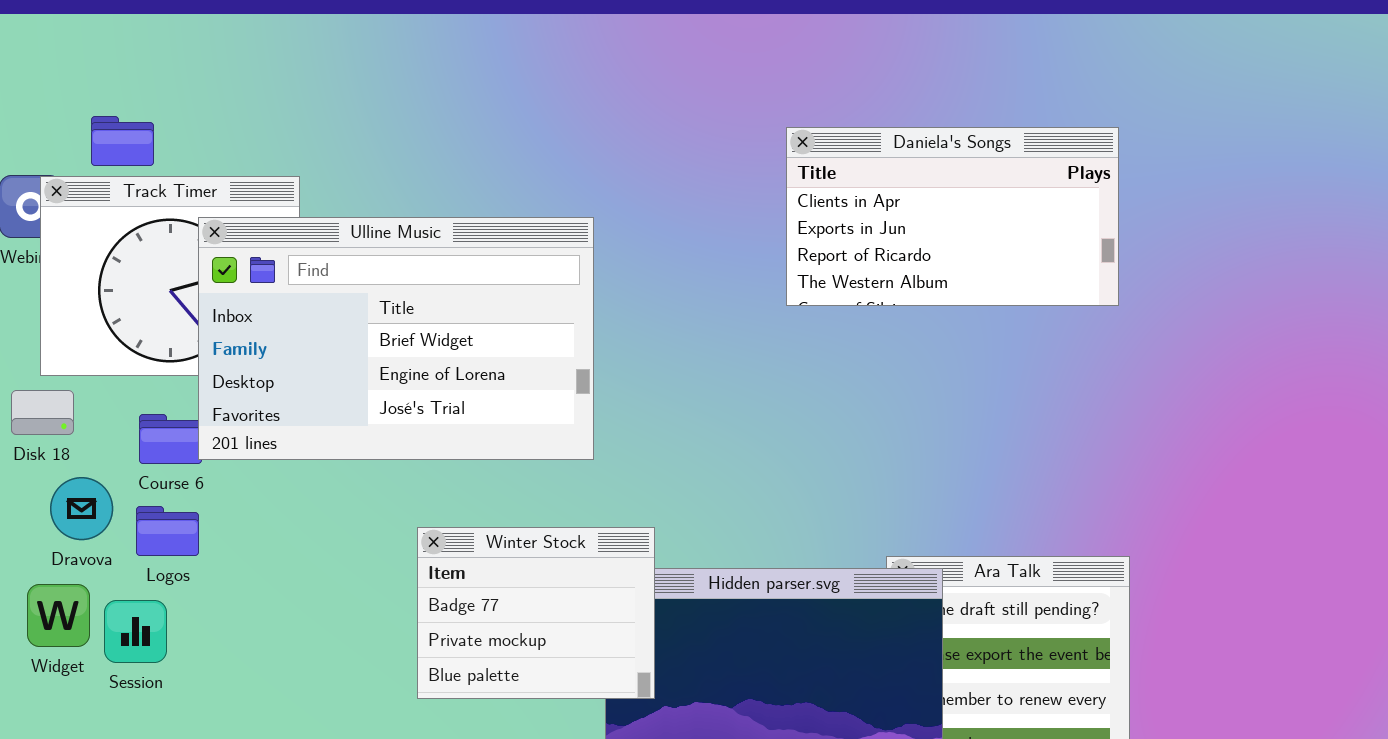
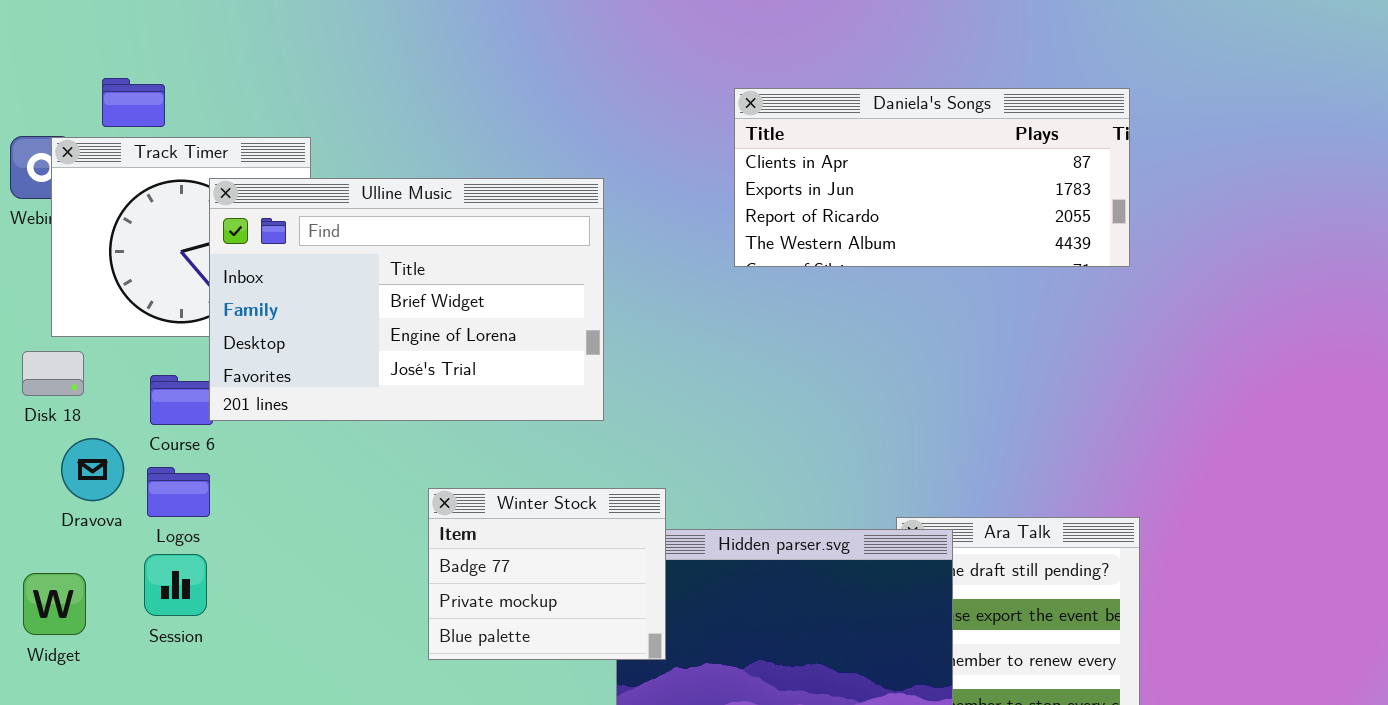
Daniela's Songs: [786,127,1119,306] -> [734,88,1130,267], resized
Widget: [27,584,90,647] -> [23,573,86,635], moved
Session: [104,600,167,663] -> [144,554,207,616], moved

